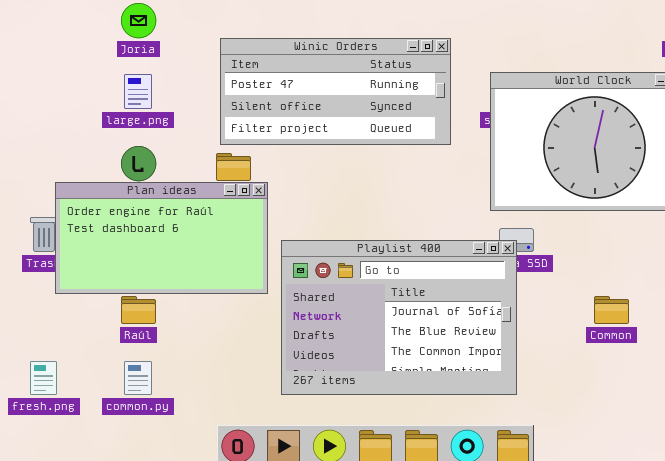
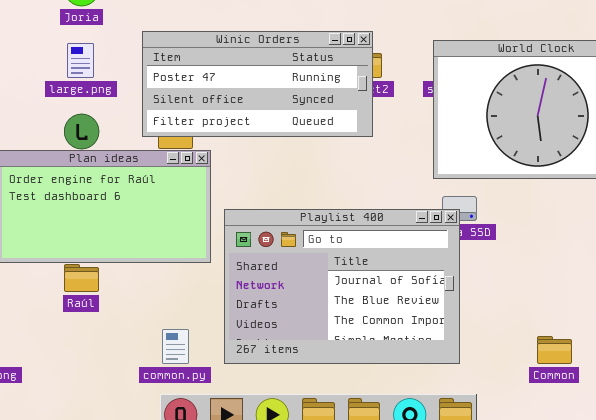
Winic Orders: [220,38,451,145] -> [142,31,373,137], moved
Common: [594,296,629,324] -> [537,336,572,364], moved
common.py: [124,361,152,395] -> [162,329,189,364], moved

